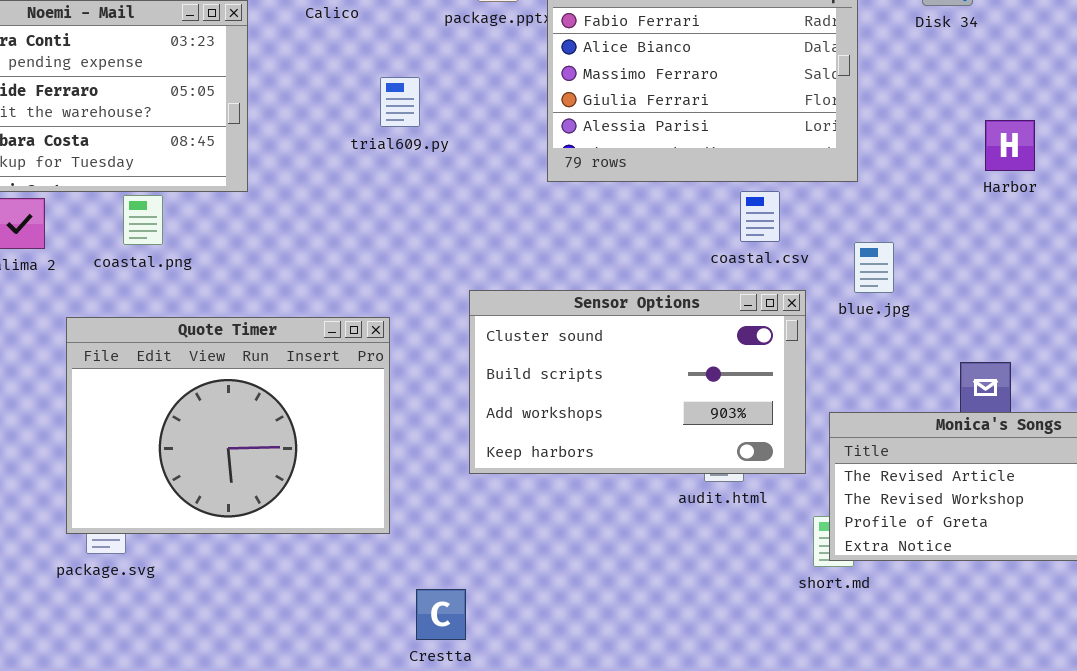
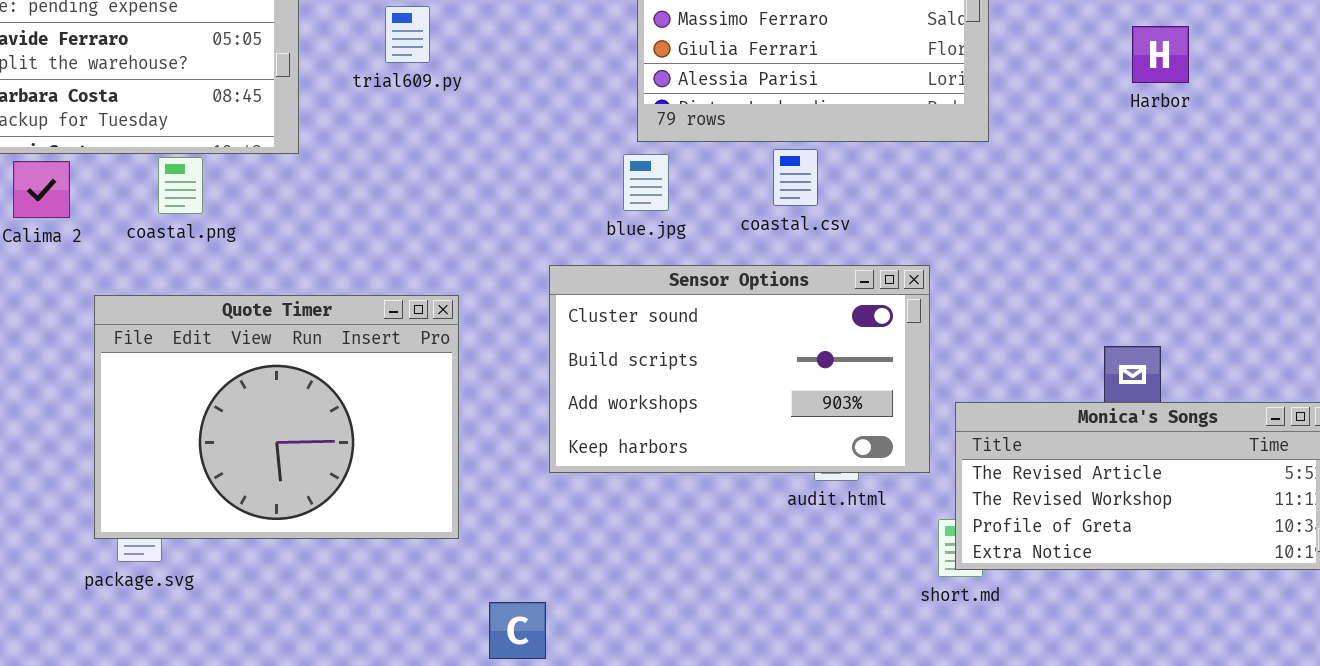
trial609.py: [380,77,420,127] -> [385,6,430,63], moved
Harbor: [985,120,1035,171] -> [1132,26,1189,83], moved
coastal.csv: [740,191,780,242] -> [773,149,818,206], moved
blue.jpg: [854,242,894,293] -> [623,154,669,211], moved

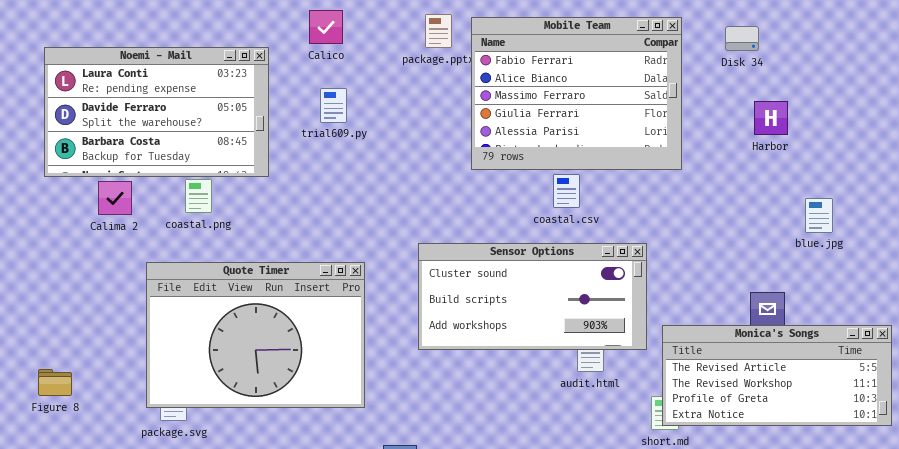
Harbor: [1132,26,1189,83] -> [754,101,788,135], moved
blue.jpg: [623,154,669,211] -> [805,198,833,233], moved
Sensor Options: [549,265,930,473] -> [418,243,647,350], resized

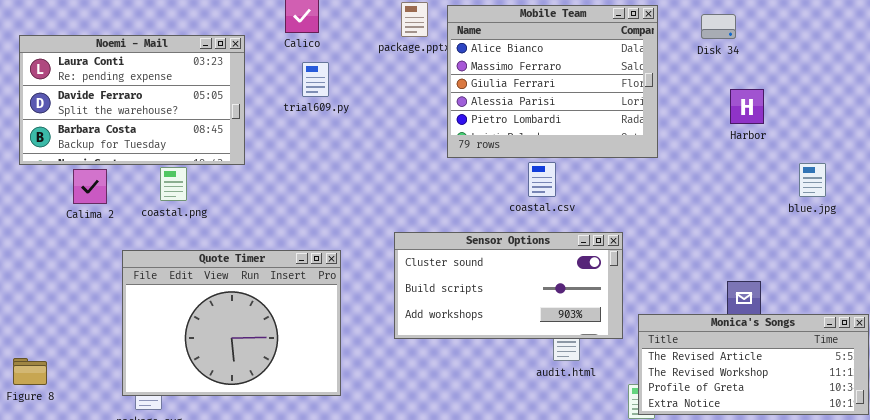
Mobile Team: [471,17,682,170] -> [447,5,658,158], scrolled down 1 row
trial609.py: [320,88,347,123] -> [302,62,329,97], moved
blue.jpg: [805,198,833,233] -> [799,163,826,197], moved

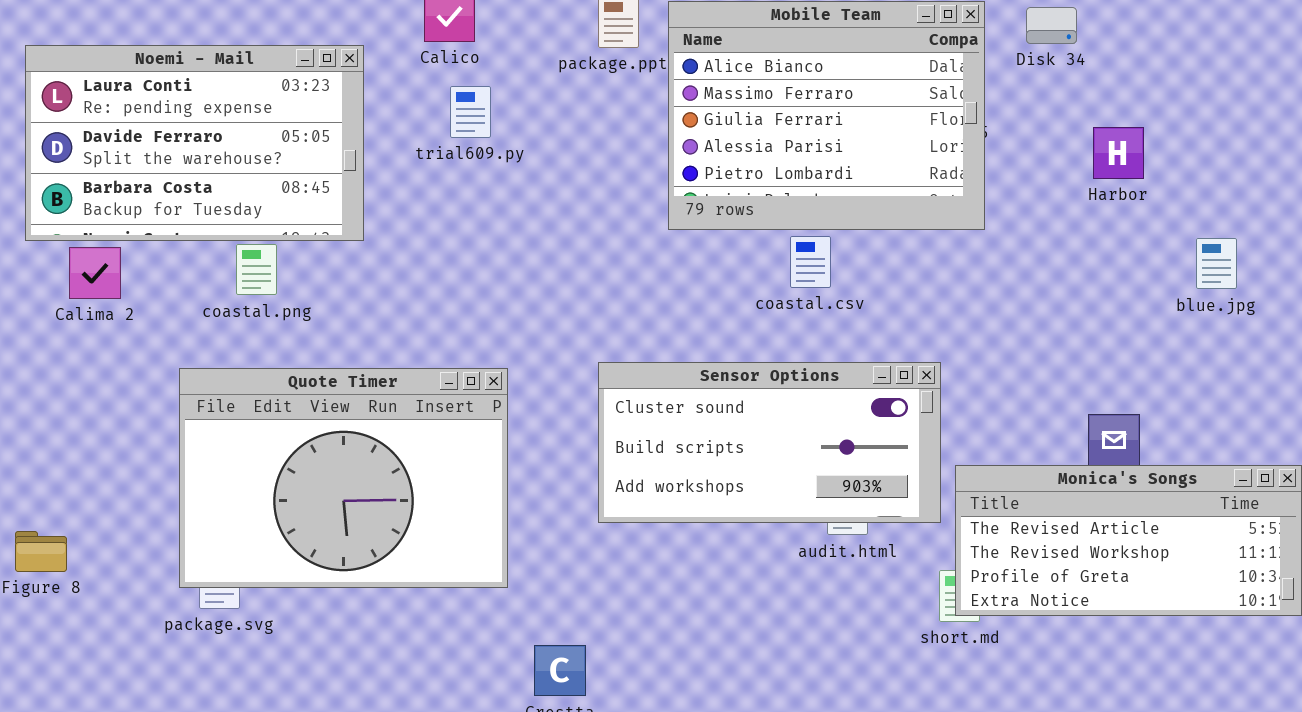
Disk 34: [701,14,736,39] -> [1026,7,1077,44], moved
Calima 2: [73,169,107,204] -> [69,247,121,299], moved
Sensor Options: [394,232,623,339] -> [598,362,941,523], moved

